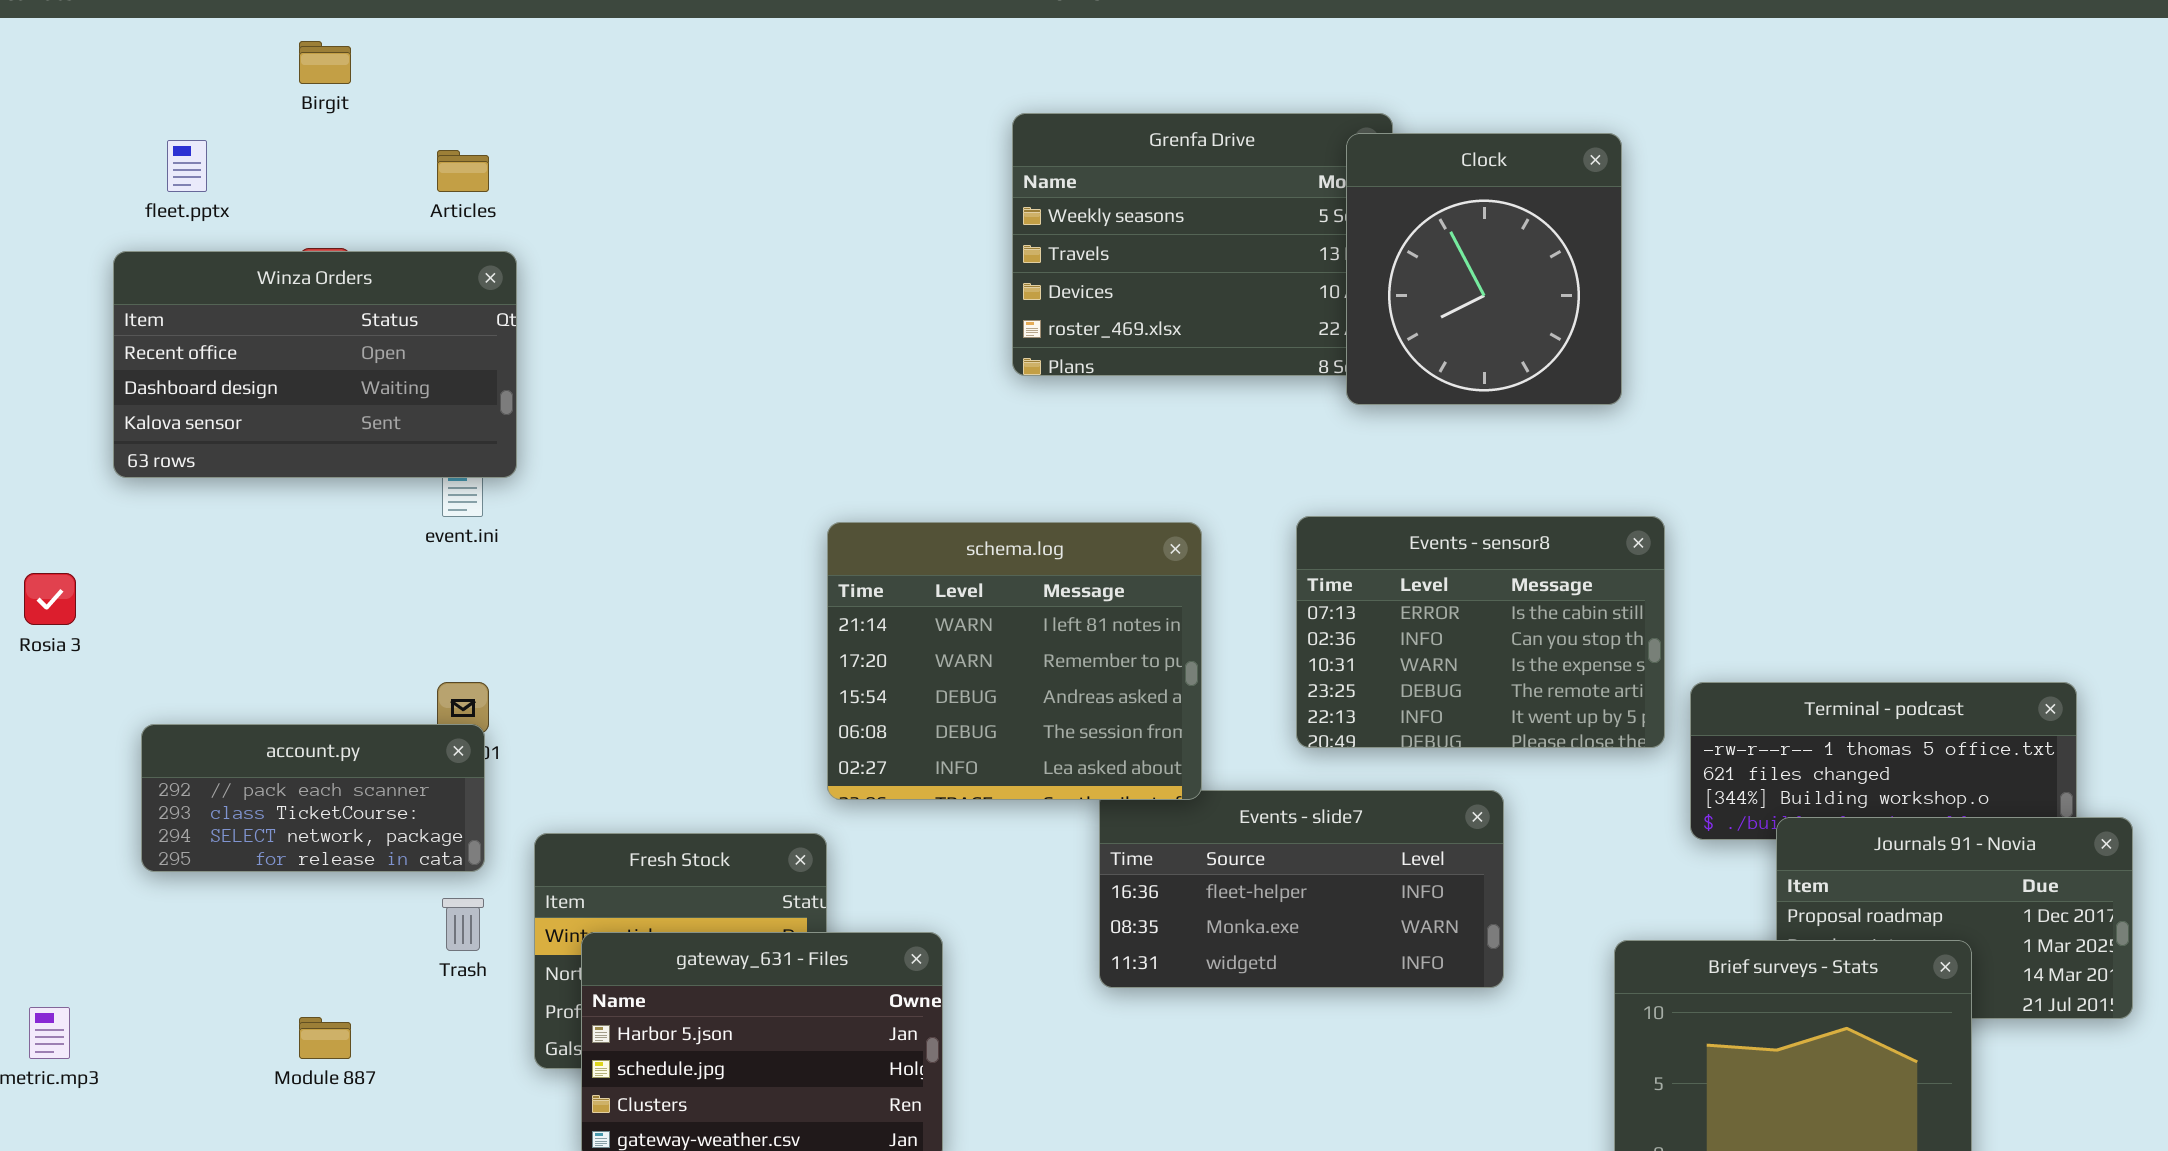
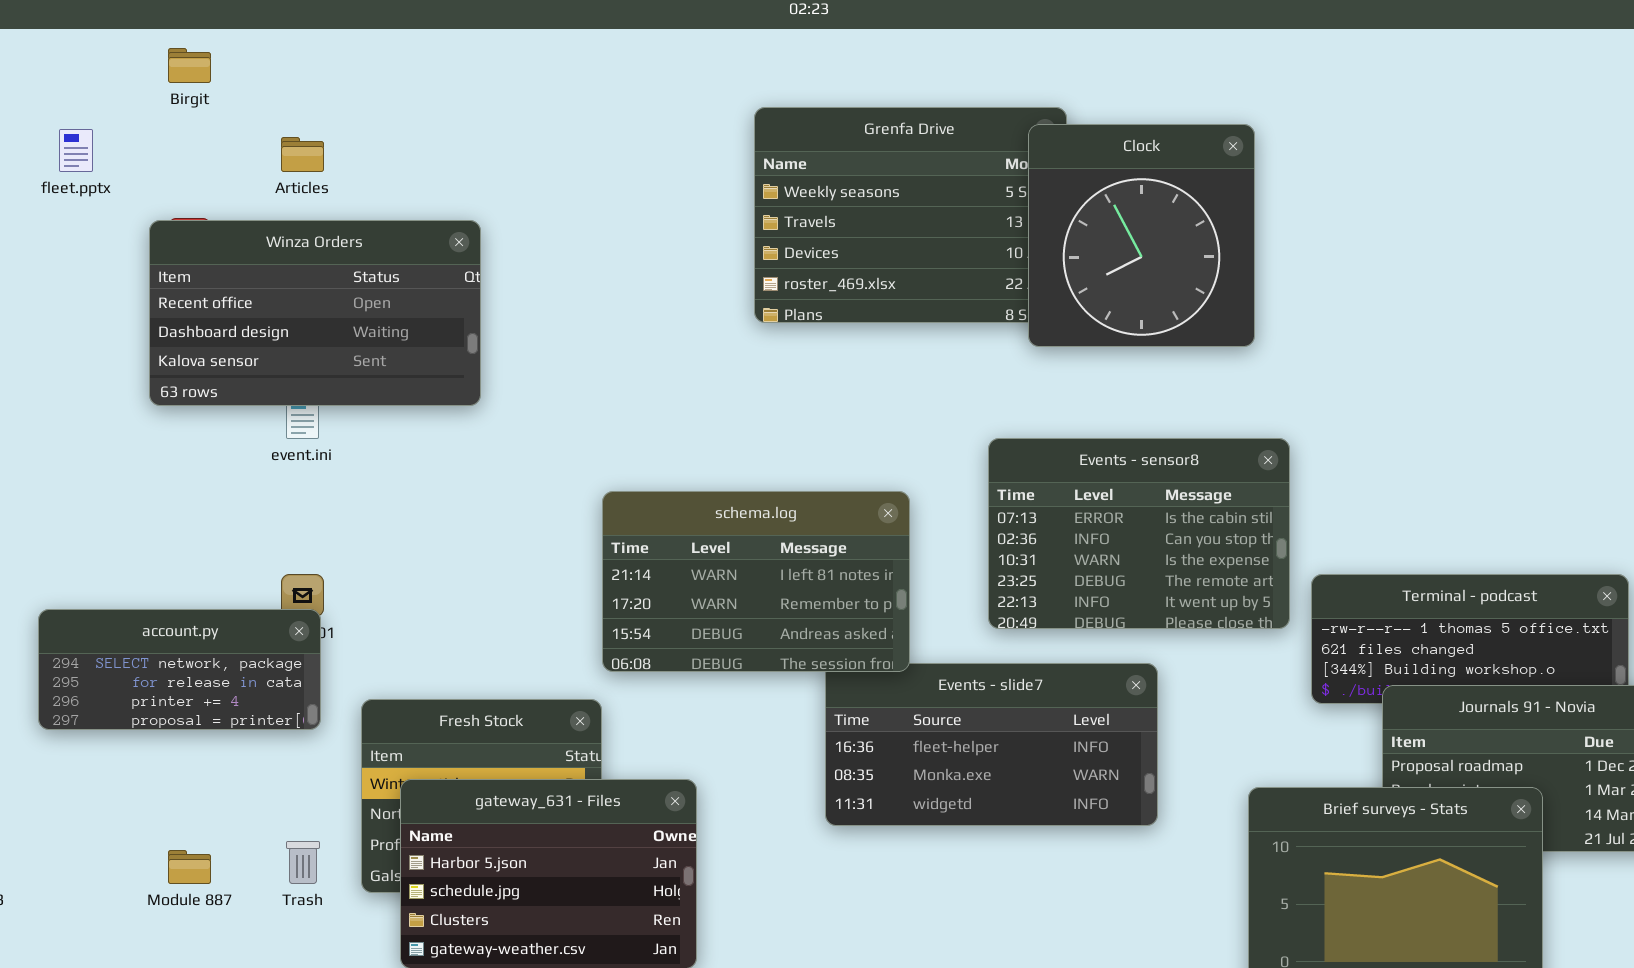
Winza Orders: [113,251,517,478] -> [149,220,481,406], moved
schema.log: [827,522,1202,800] -> [602,491,910,672], resized
account.py: [141,724,485,872] -> [38,609,321,730], scrolled down 2 rows
Trash: [442,898,484,951] -> [286,841,320,884], moved

